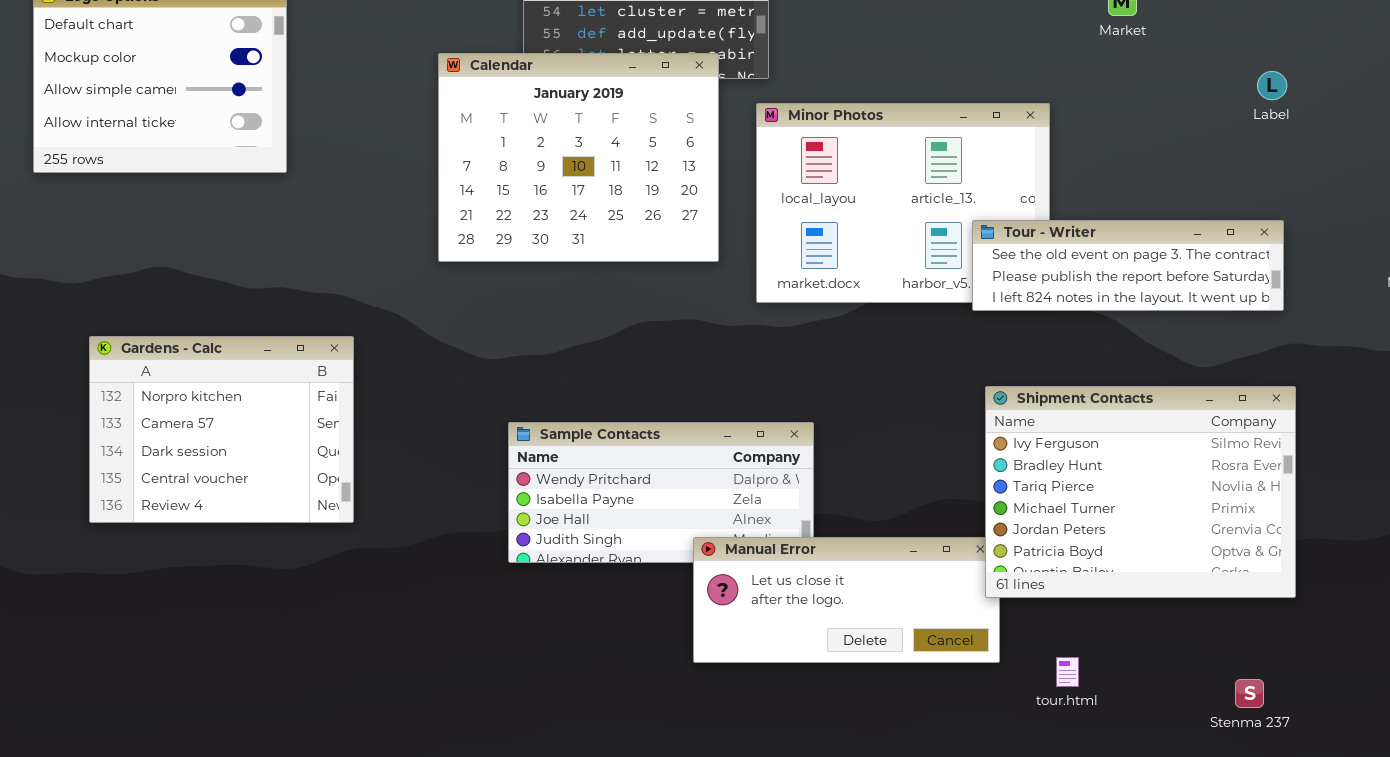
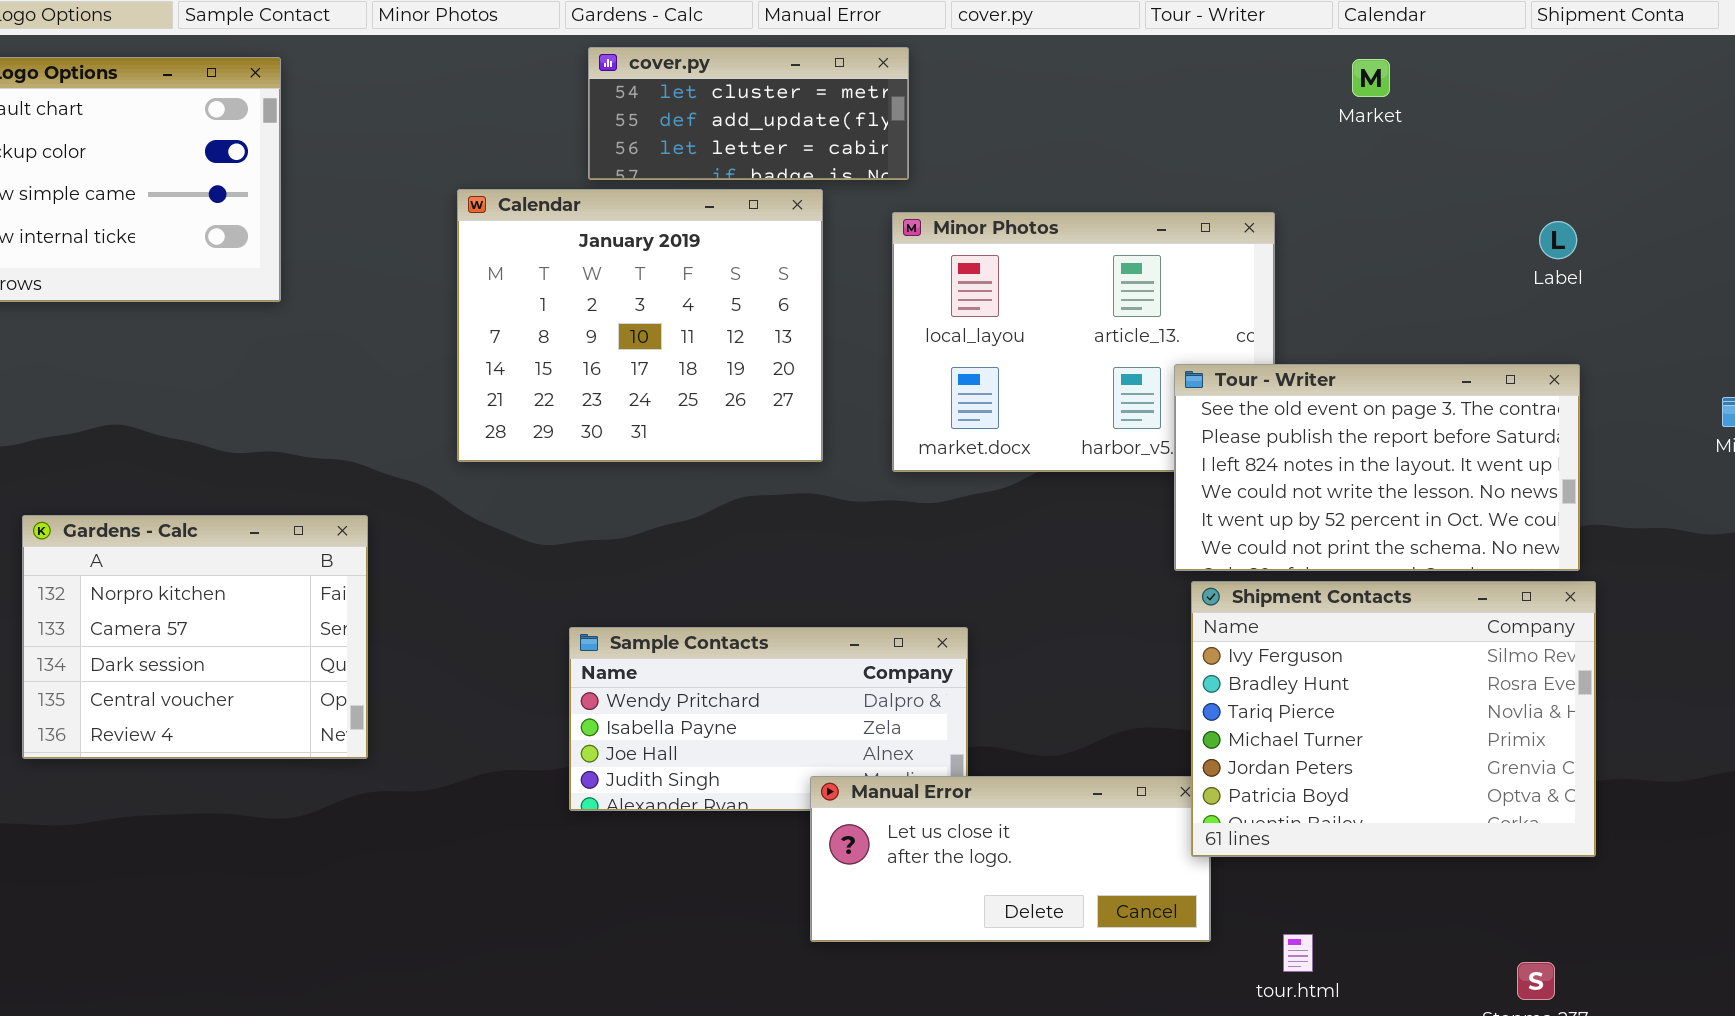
Calendar: [438,53,719,262] -> [457,189,823,462], moved
Label: [1257,71,1287,100] -> [1539,221,1577,259], moved
Tour - Writer: [972,220,1284,311] -> [1174,364,1580,571], resized

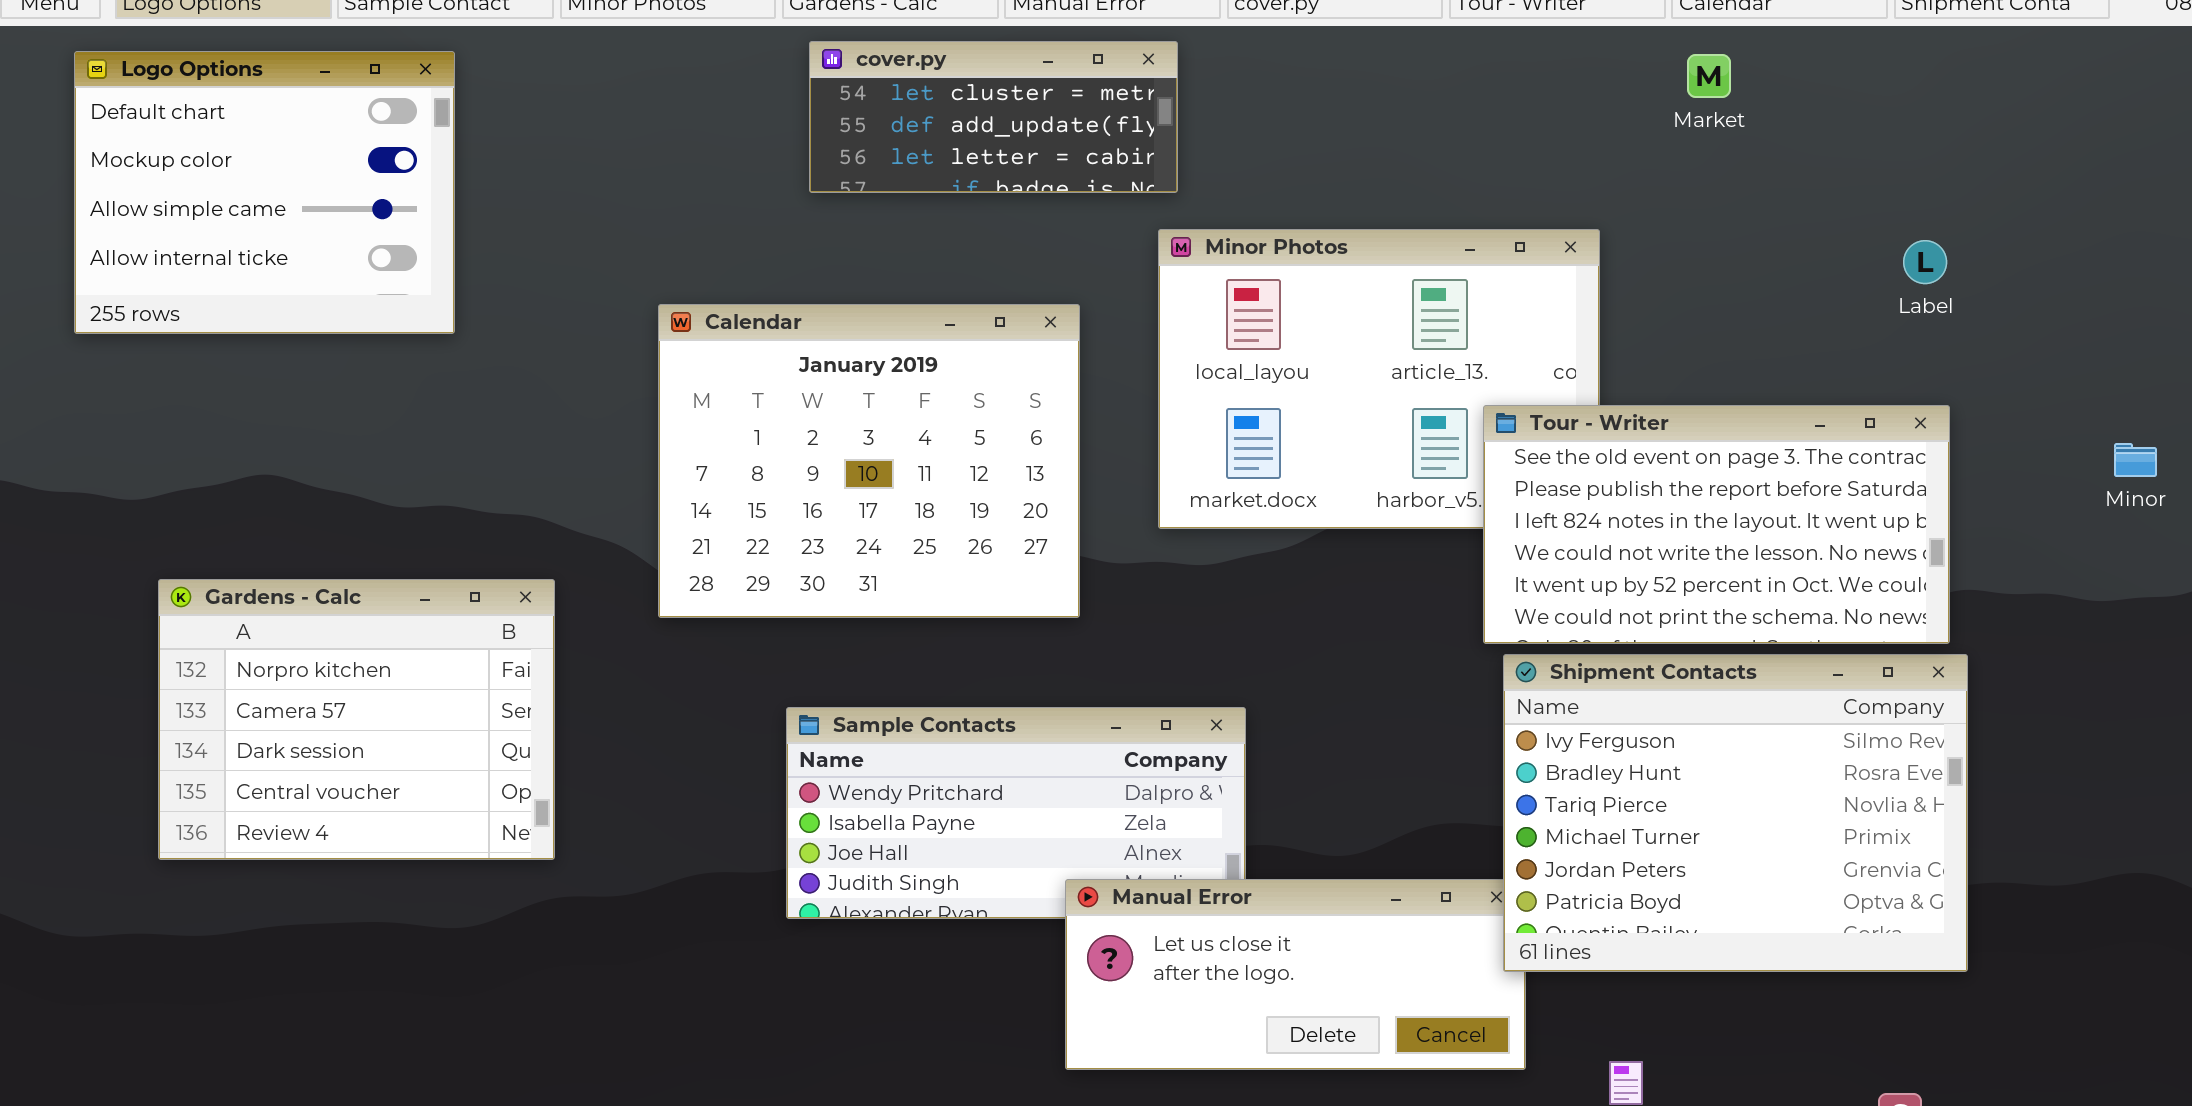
Calendar: [457,189,823,462] -> [658,304,1080,618], moved

